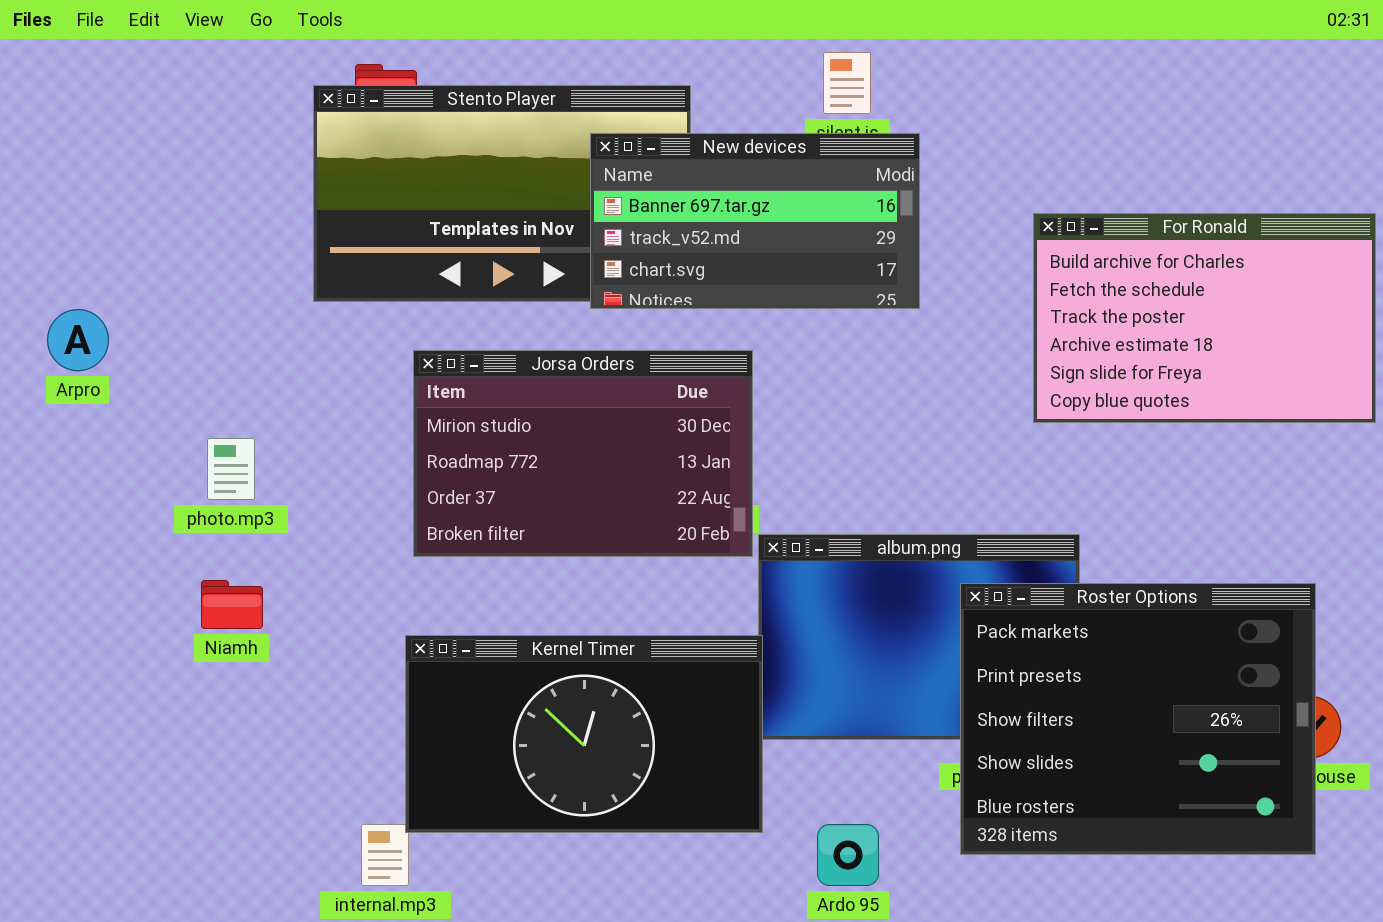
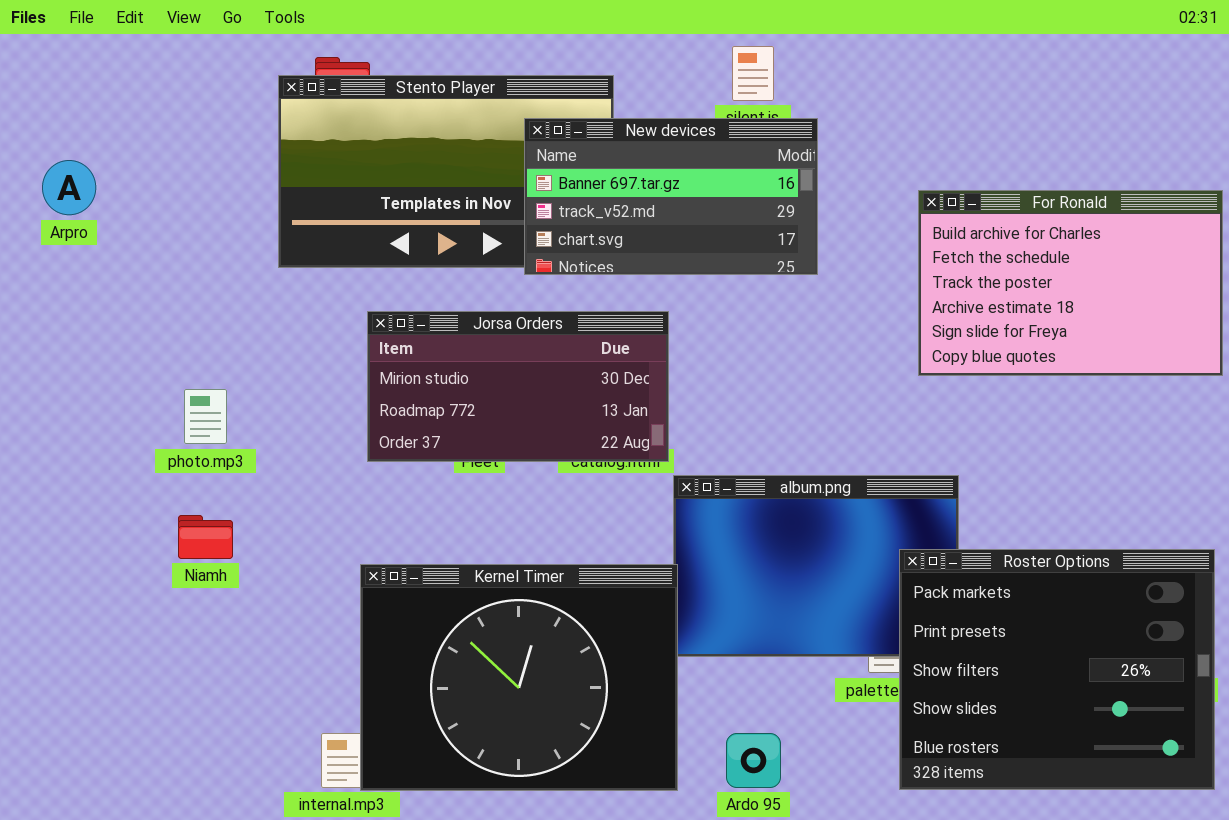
Arpro: [47,309,109,371] -> [42,160,96,215], moved
Jorsa Orders: [413,350,753,557] -> [367,311,669,462], resized
Roster Options: [960,583,1316,855] -> [899,549,1215,790], moved
Kernel Timer: [405,635,763,833] -> [360,564,678,791], resized

